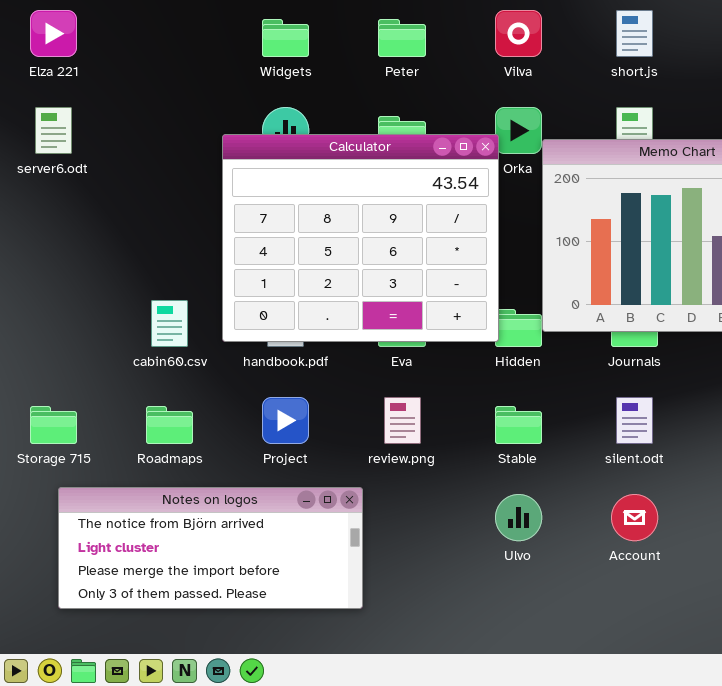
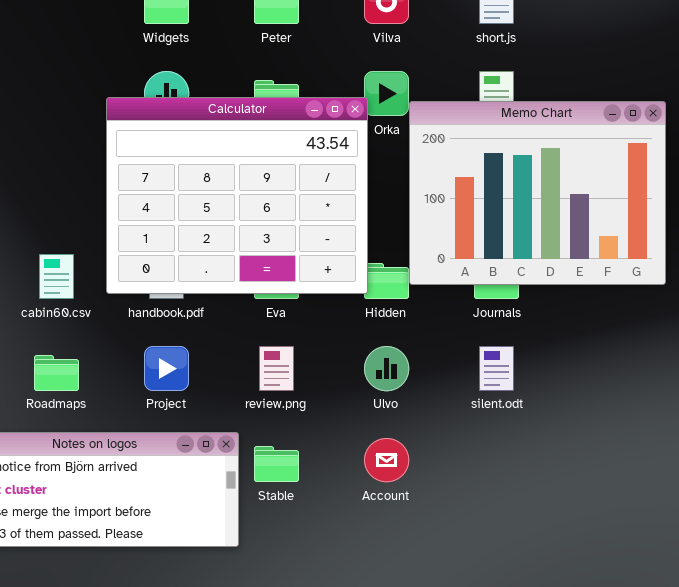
Stable: [495,406,542,444] -> [254,446,299,482], moved
Ulvo: [495,494,542,541] -> [364,346,409,391], moved
Account: [611,494,658,541] -> [364,438,409,482], moved

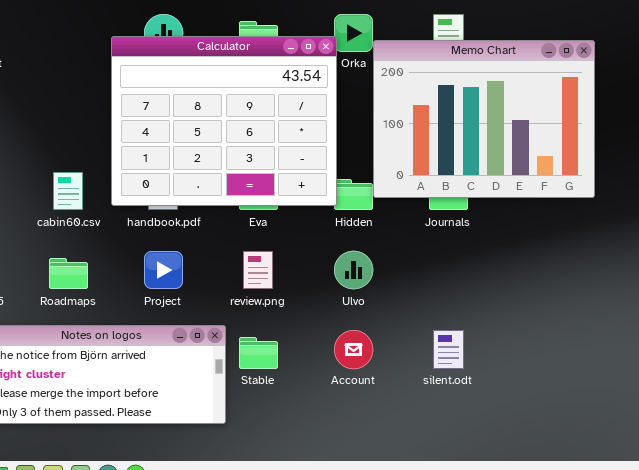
silent.odt: [479,346,514,391] -> [433,330,464,369], moved

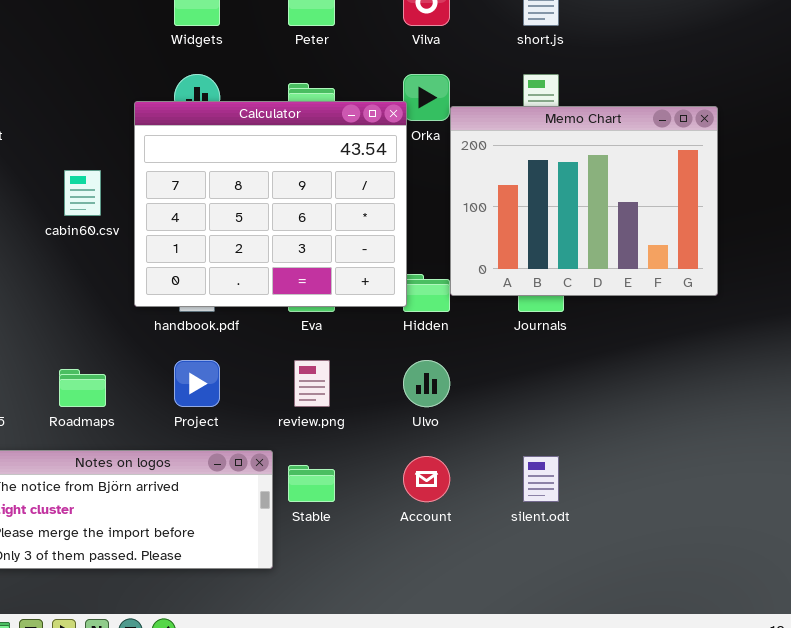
cabin60.csv: [53,172,83,210] -> [64,170,101,216], moved

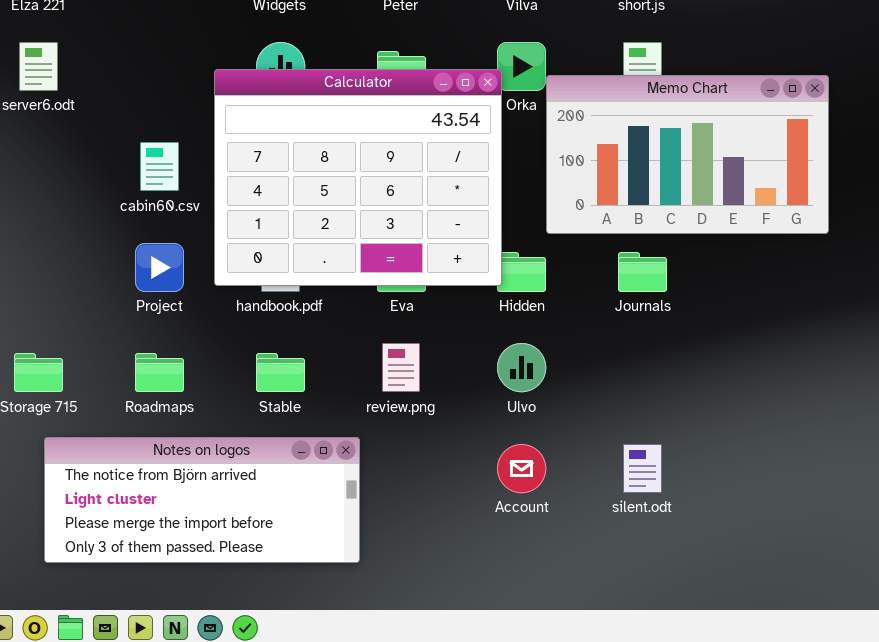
Memo Chart: [450,106,718,296] -> [546,75,829,234], resized
Project: [174,360,220,407] -> [135,243,184,292], moved
Stable: [288,465,335,502] -> [256,353,305,392], moved

